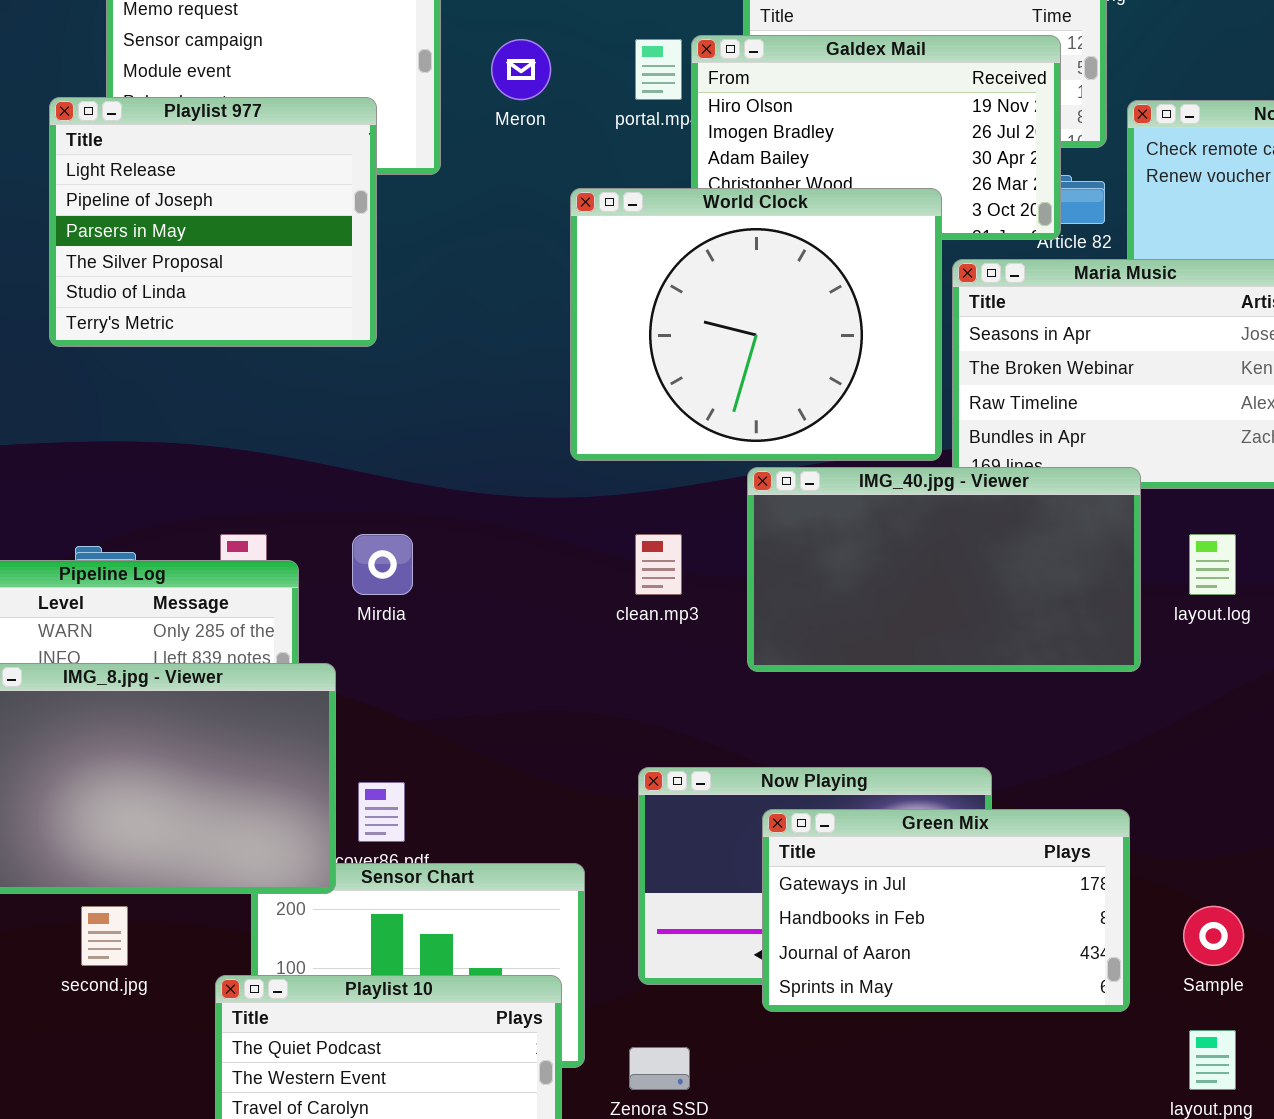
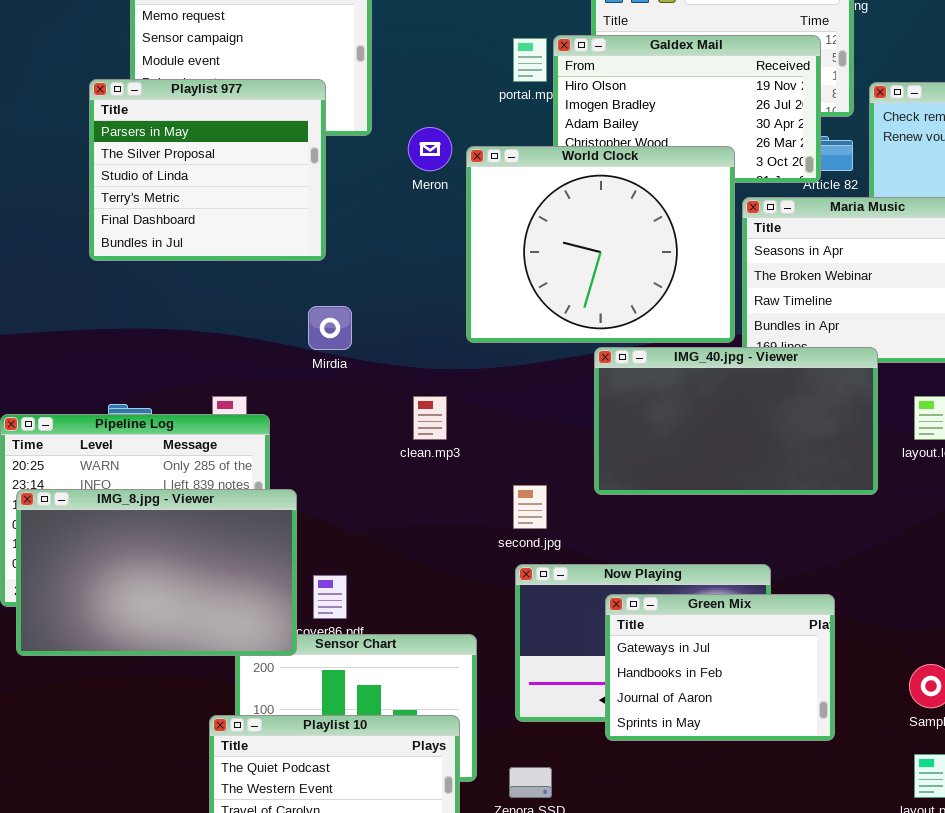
Meron: [491,39,551,100] -> [408,127,452,171], moved
Playlist 977: [49,97,377,347] -> [89,79,326,261], scrolled down 2 rows
Mirdia: [352,534,413,595] -> [308,306,352,350], moved
clean.mp3: [635,534,682,595] -> [413,396,447,440], moved
Green Mix: [762,809,1130,1012] -> [605,594,835,741], resized
second.jpg: [81,906,128,966] -> [513,485,547,529], moved

